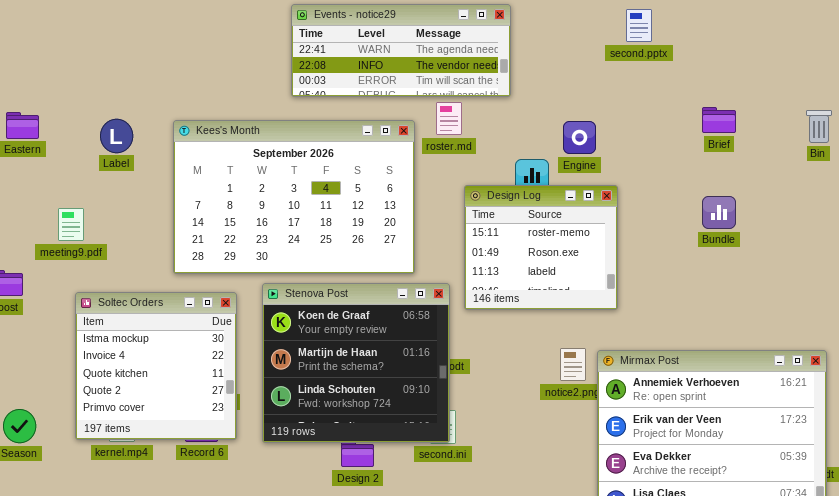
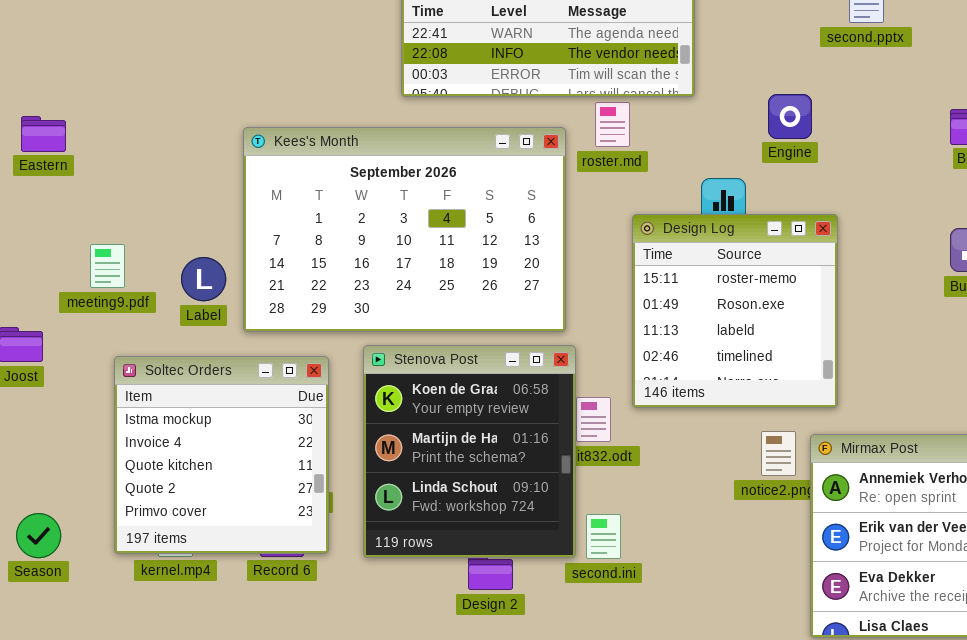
Label: [100,119,133,153] -> [181,257,226,301], moved
Engine: [563,121,596,154] -> [768,94,812,139], moved
Design Log: [464,185,618,310] -> [632,214,838,408], resized
Stenova Post: [262,283,450,443] -> [363,345,576,558], resized

